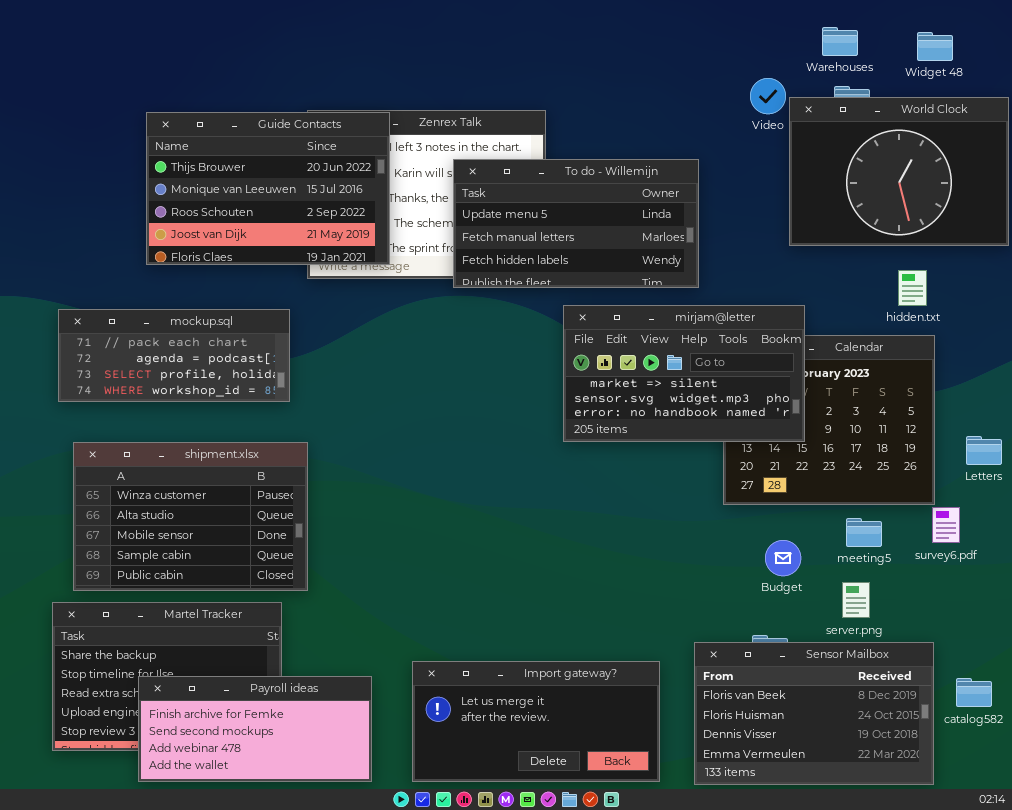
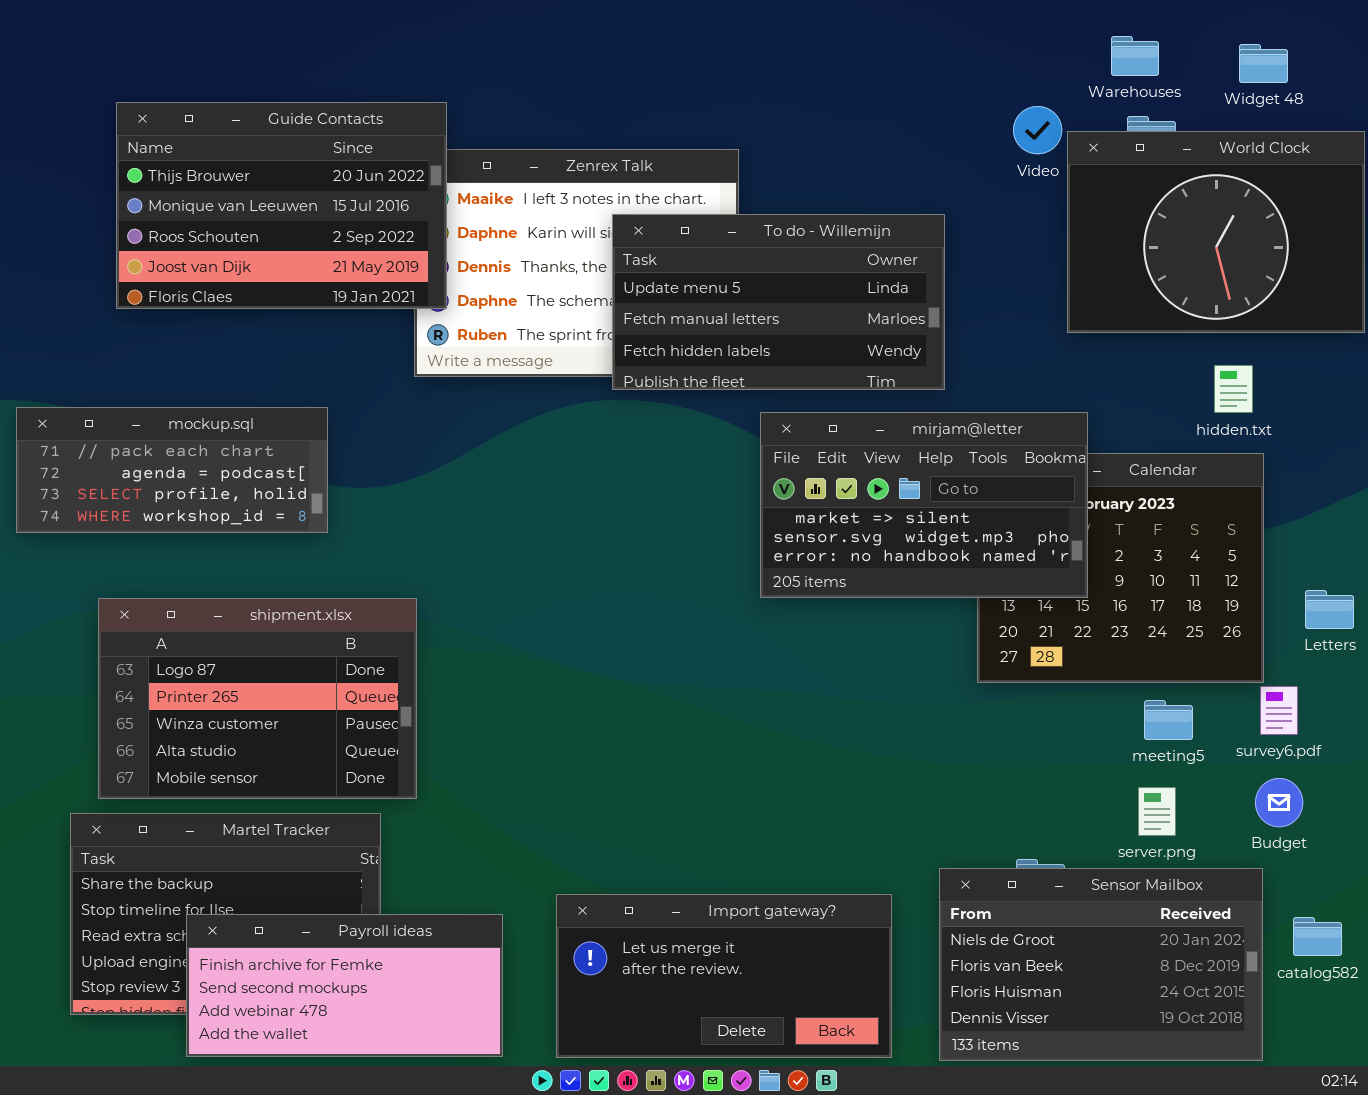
Guide Contacts: [146,112,390,265] -> [116,102,447,309], moved
mockup.sql: [58,309,290,402] -> [16,407,328,533], moved
shipment.xlsx: [73,442,308,591] -> [98,598,417,799], scrolled up 2 rows
Budget: [765,540,801,576] -> [1255,778,1303,827], moved
Sensor Mailbox: [694,642,934,785] -> [939,868,1263,1061], scrolled up 1 row

